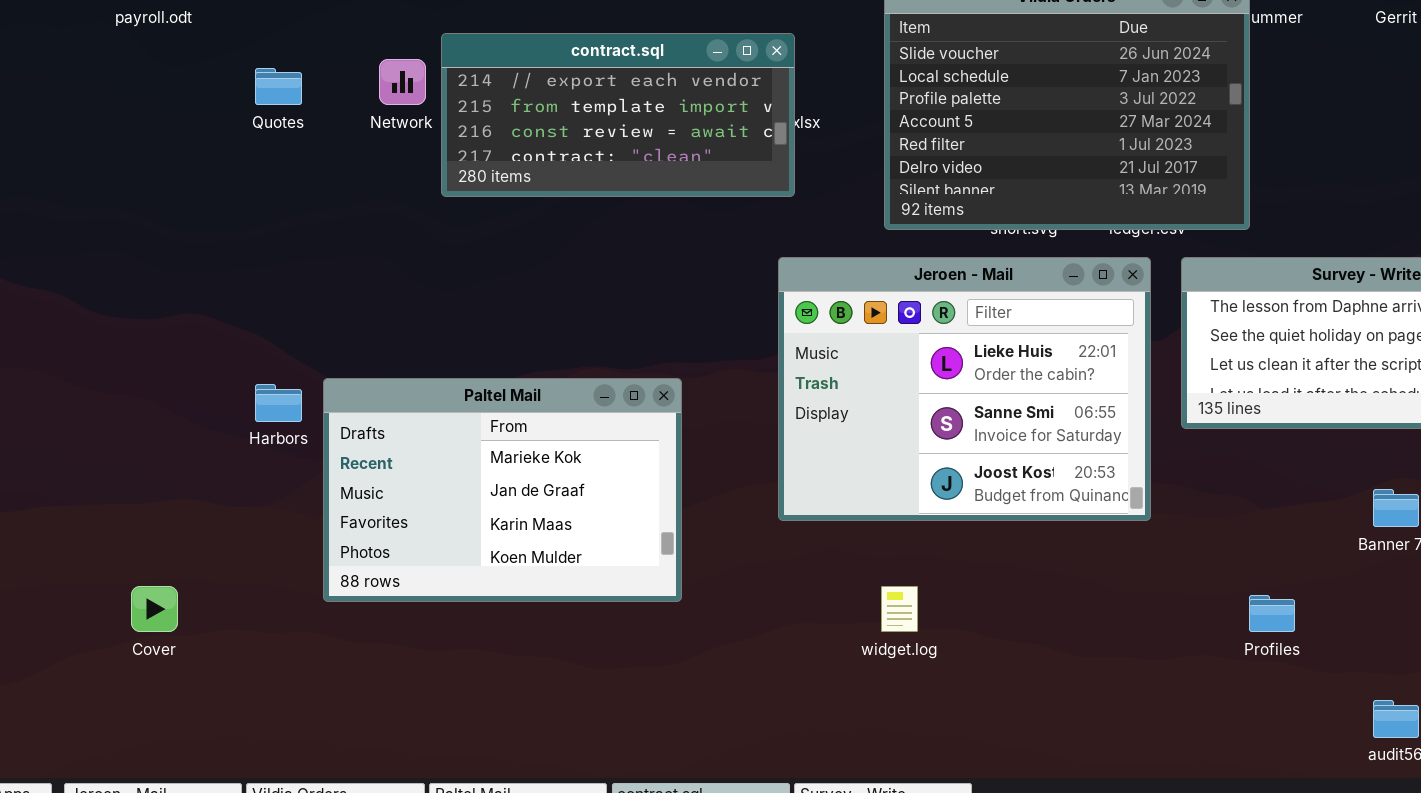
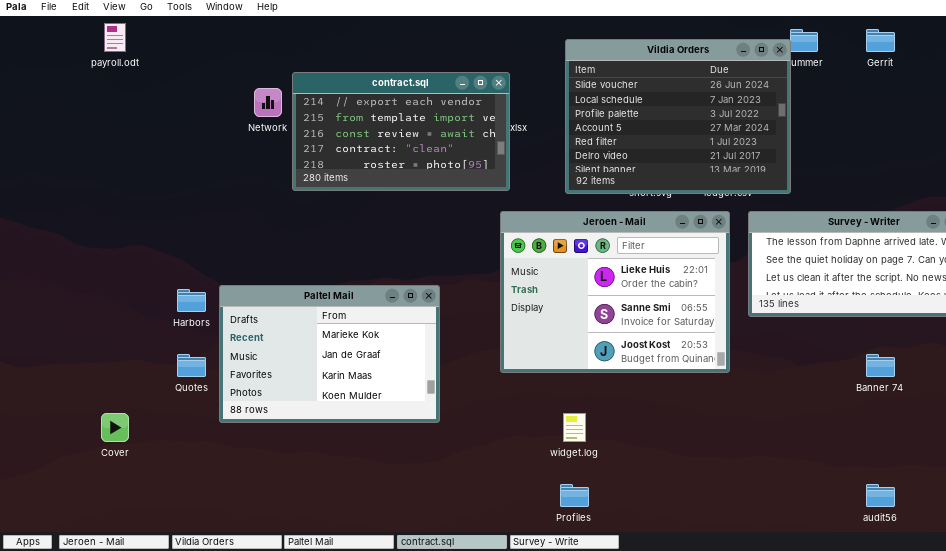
contract.sql: [441,33,795,197] -> [292,72,510,191], resized
Quotes: [255,68,302,105] -> [177,354,206,377], moved
Profiles: [1249,595,1295,632] -> [560,484,589,507], moved

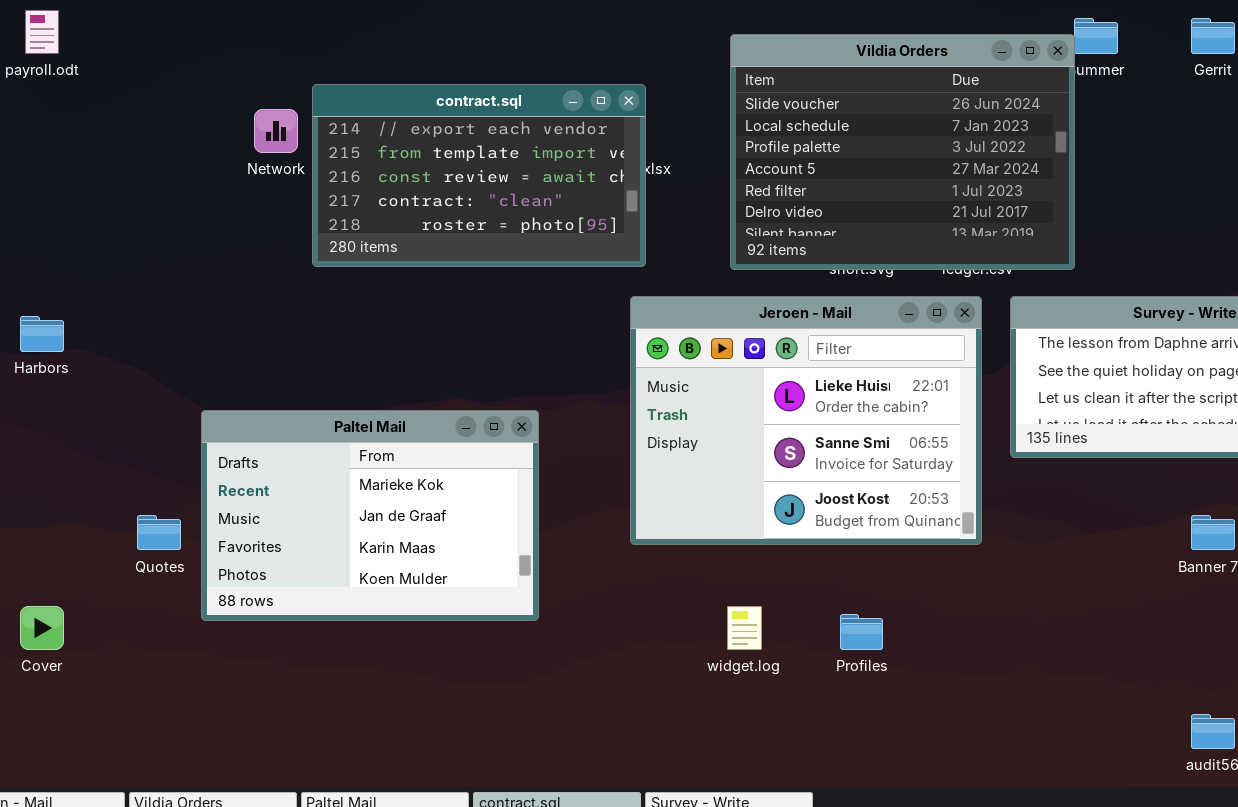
Harbors: [177,289,206,312] -> [20,316,64,352], moved
Profiles: [560,484,589,507] -> [840,614,883,650], moved

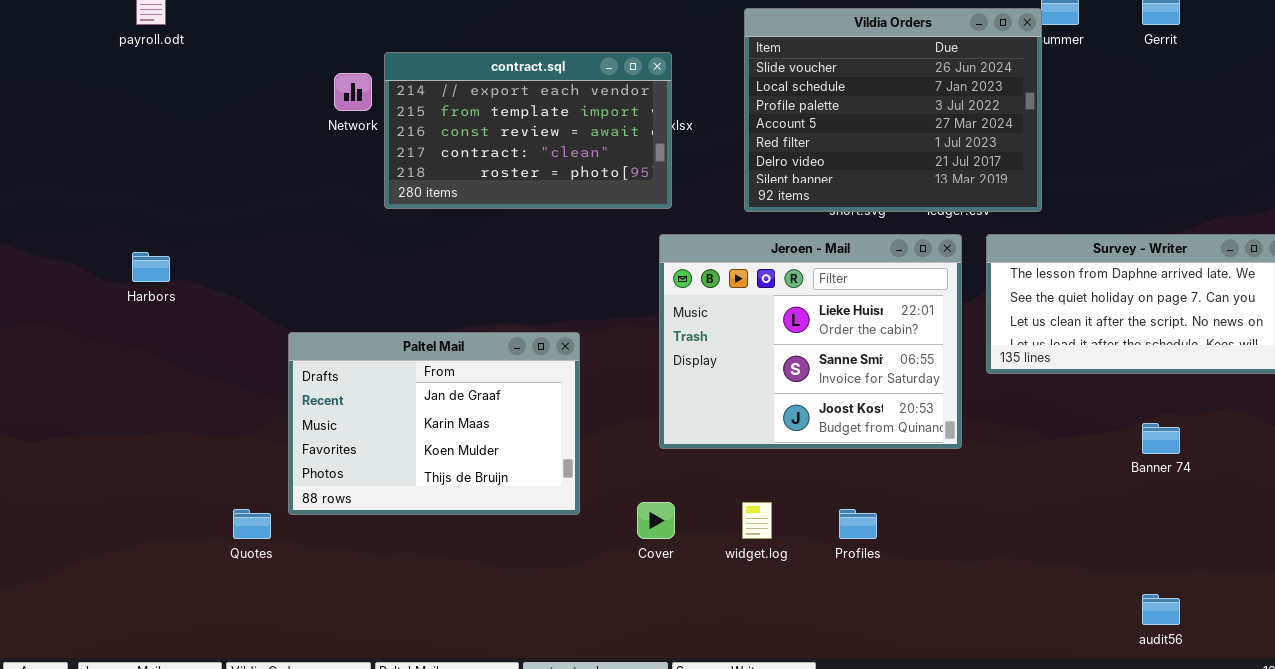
Paltel Mail: [201,410,539,621] -> [288,332,580,515], scrolled down 1 row
Quotes: [137,515,181,550] -> [233,509,271,539], moved
Cover: [20,606,64,650] -> [637,502,675,539], moved

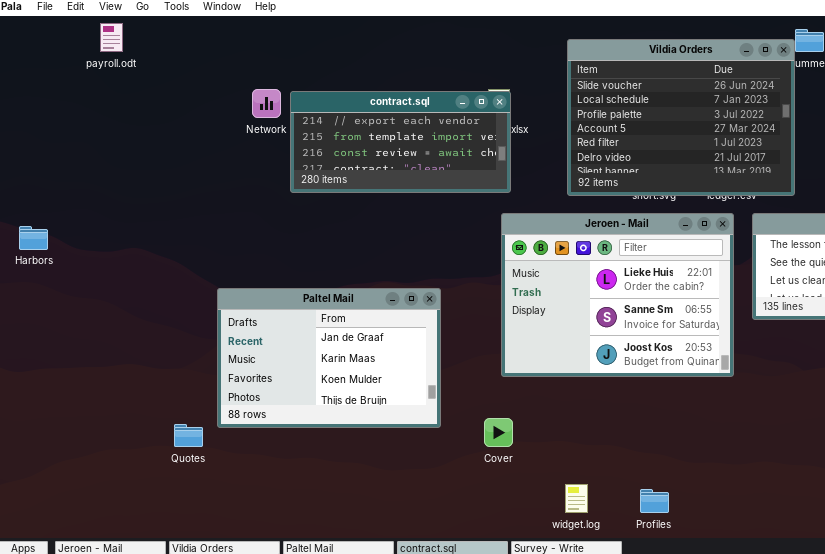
contract.sql: [384,52,672,209] -> [290,91,511,193], resized
Harbors: [132,252,170,282] -> [19,226,48,250], moved
widget.log: [742,502,772,539] -> [565,484,588,513], moved
Profiles: [839,509,877,539] -> [640,489,669,513], moved

